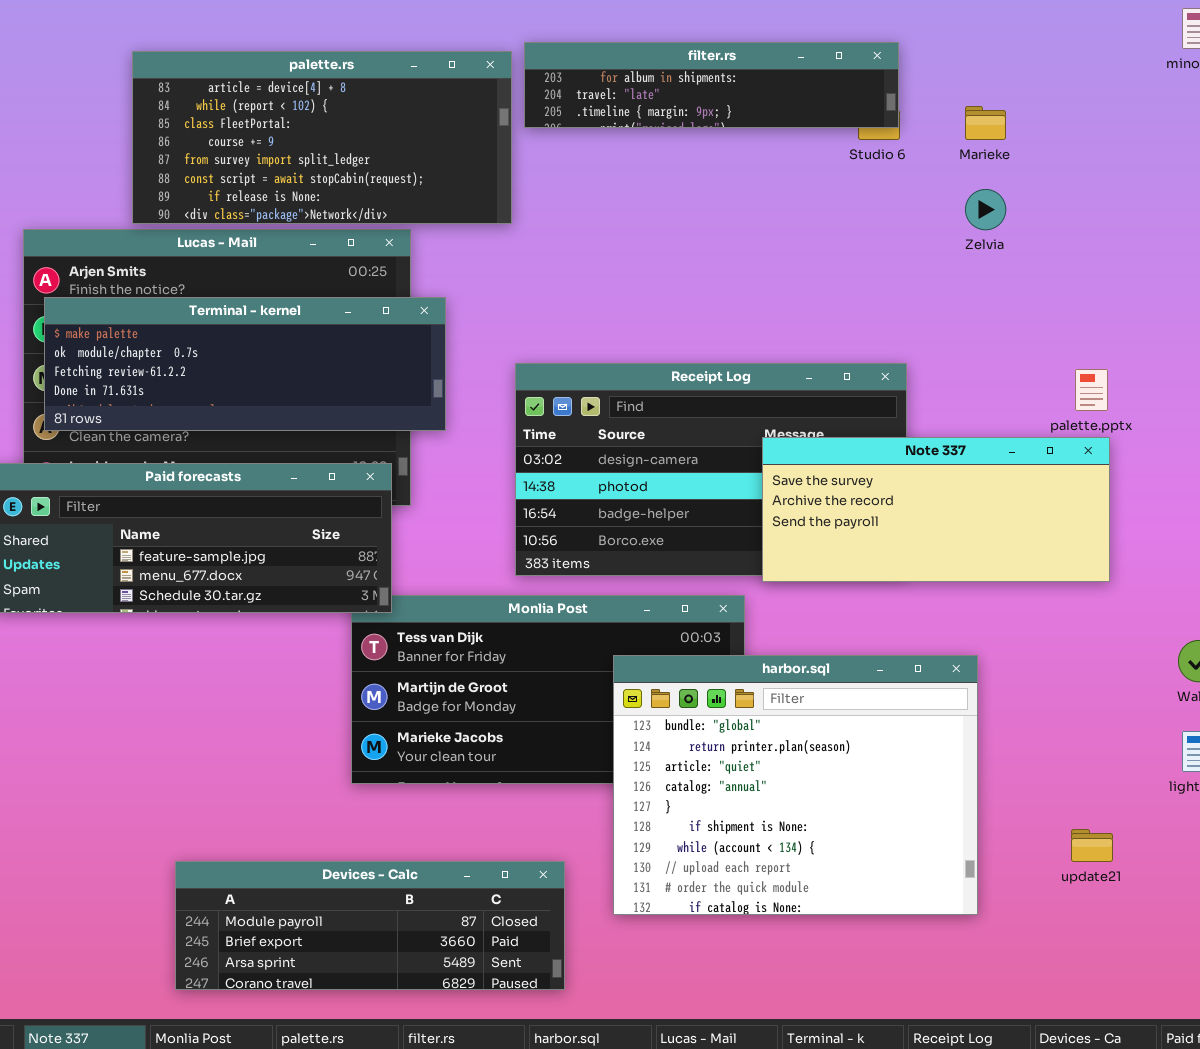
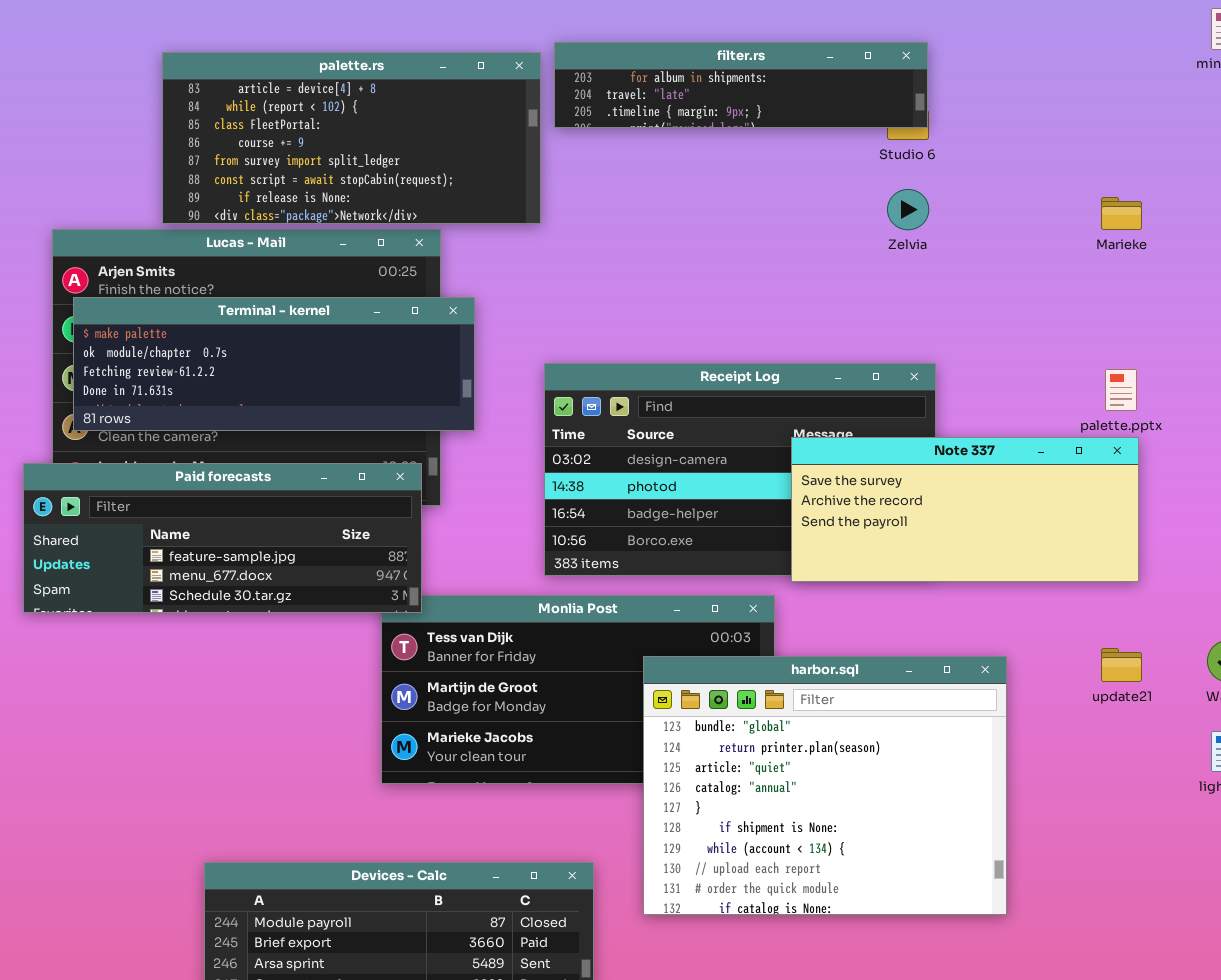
Marieke: [965,106,1006,140] -> [1101,197,1142,230], moved
Zelvia: [965,189,1006,230] -> [887,189,929,230], moved
update21: [1071,829,1113,862] -> [1101,648,1142,682], moved

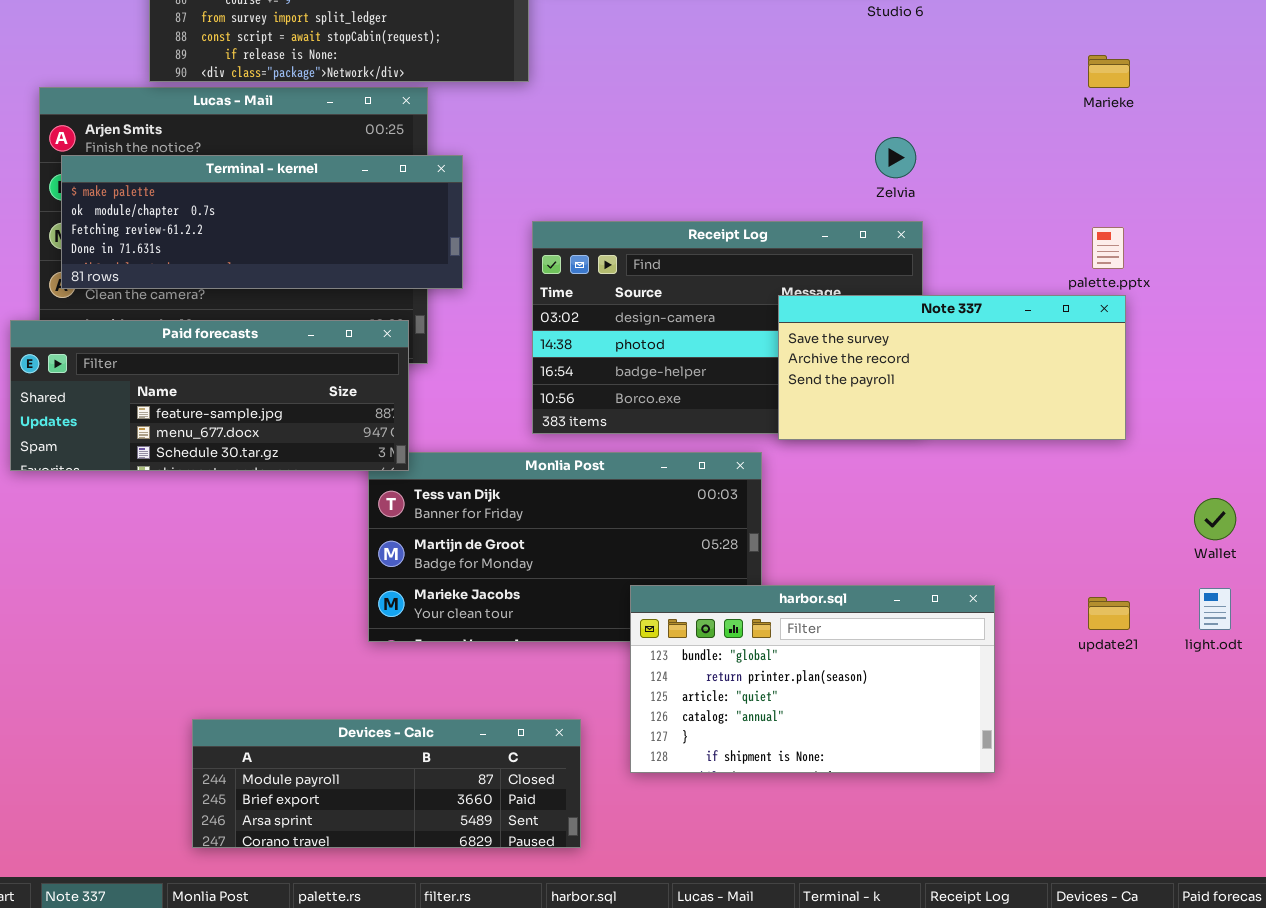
Zelvia: [887,189,929,230] -> [875,137,916,178], moved
update21: [1101,648,1142,682] -> [1088,597,1130,630], moved
harbor.sql: [643,656,1007,915] -> [630,585,995,773], resized

